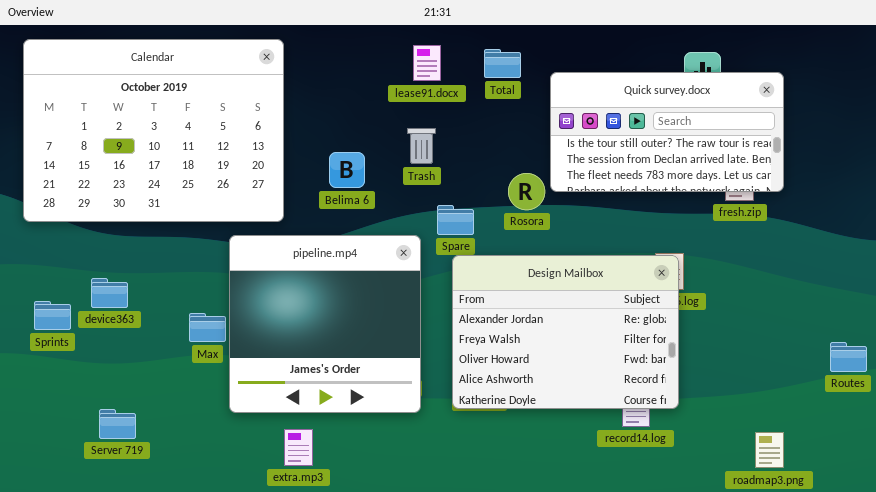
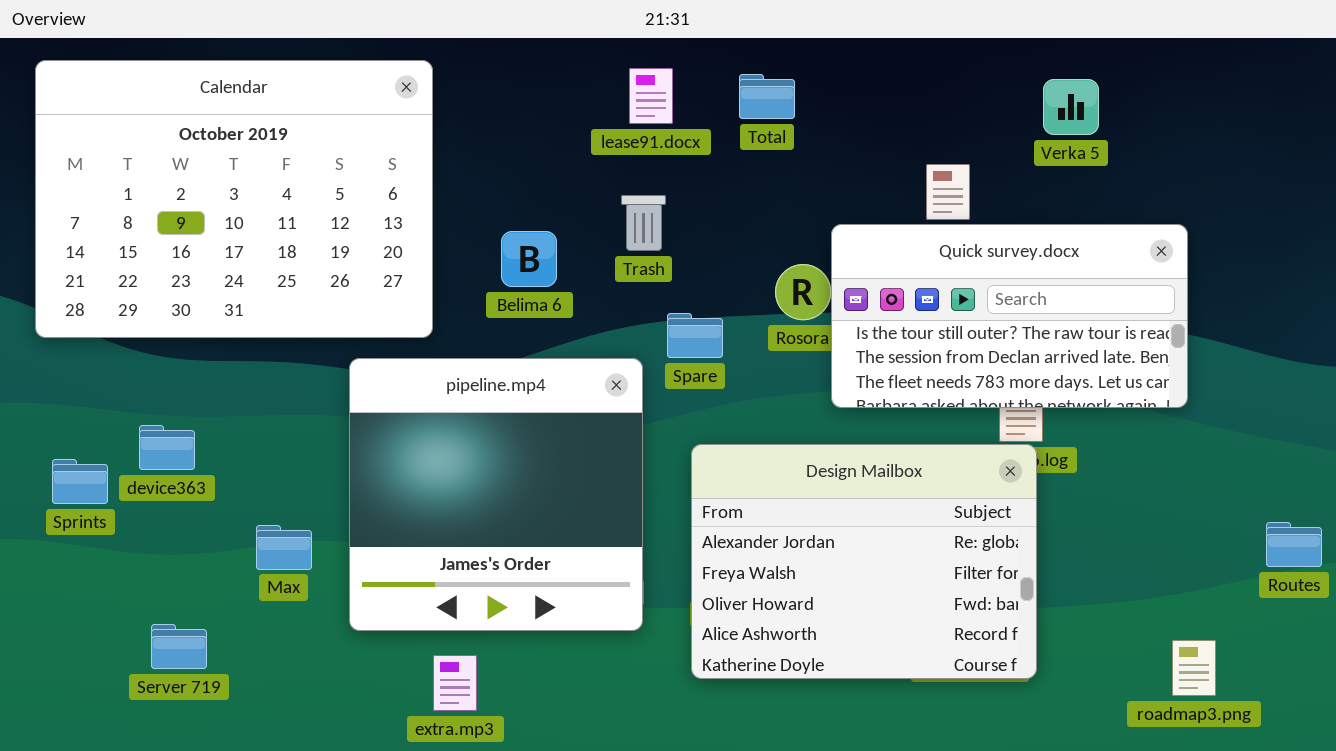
Quick survey.docx: [550,72,784,192] -> [831,224,1188,408], moved
Design Mailbox: [452,255,679,409] -> [691,444,1037,679], moved
Max: [189,313,226,342] -> [256,525,312,570], moved
roadmap3.png: [755,432,784,468] -> [1172,640,1216,696], moved

